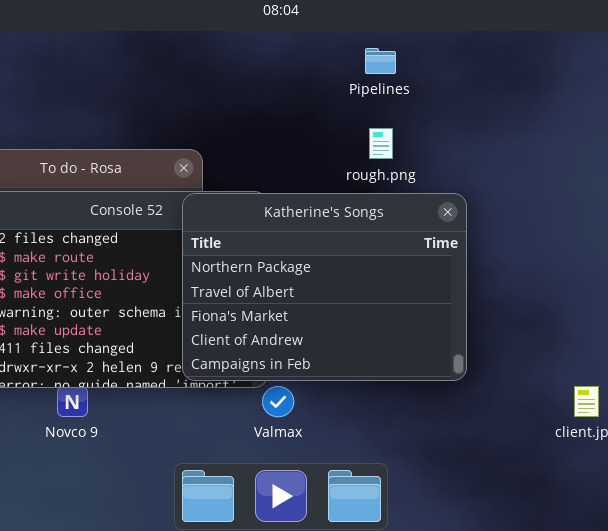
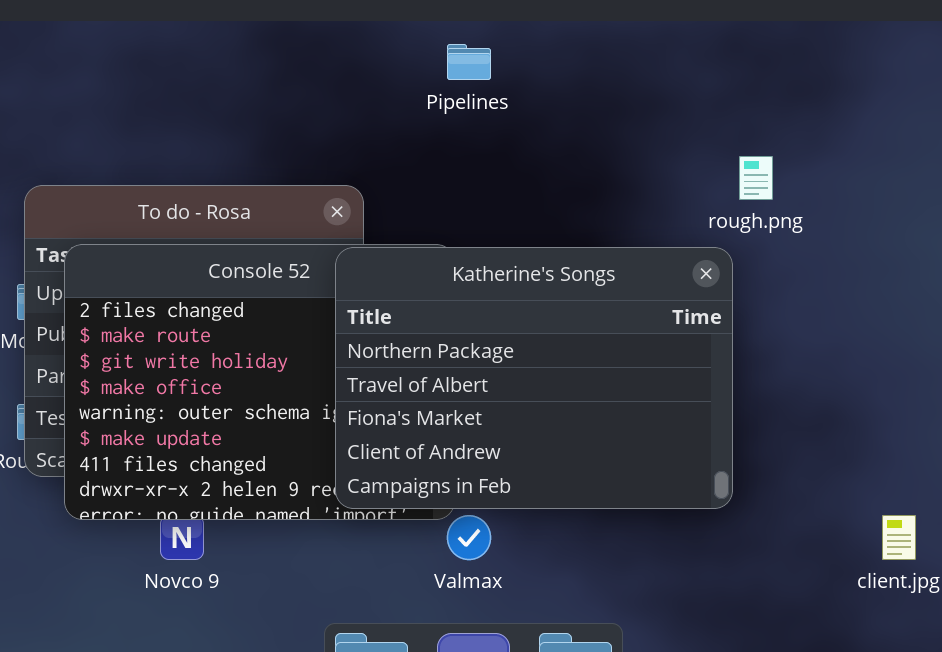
Pipelines: [365,48,396,74] -> [447,44,491,80], moved
rough.png: [369,128,393,159] -> [739,156,773,200], moved

